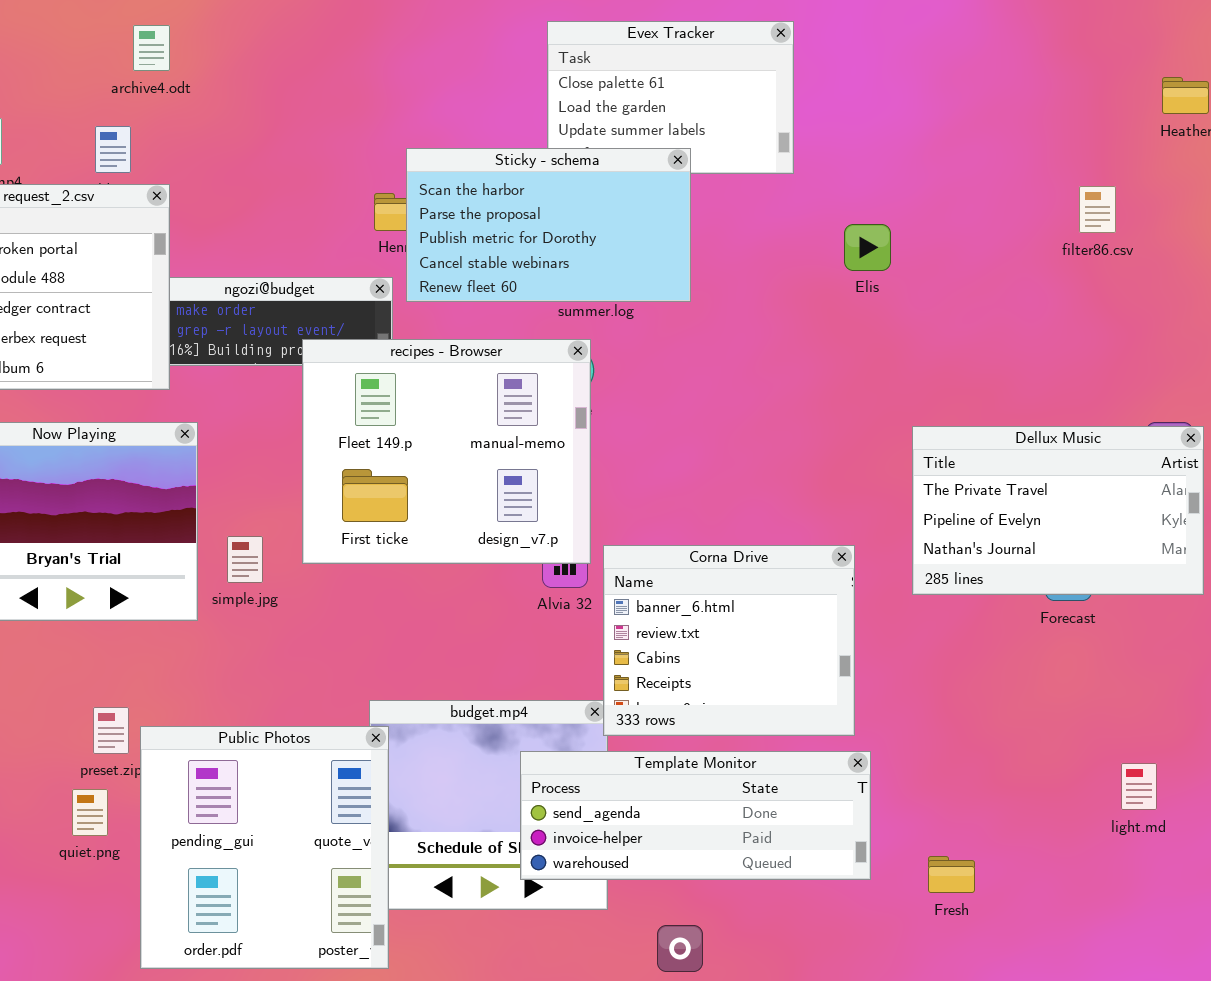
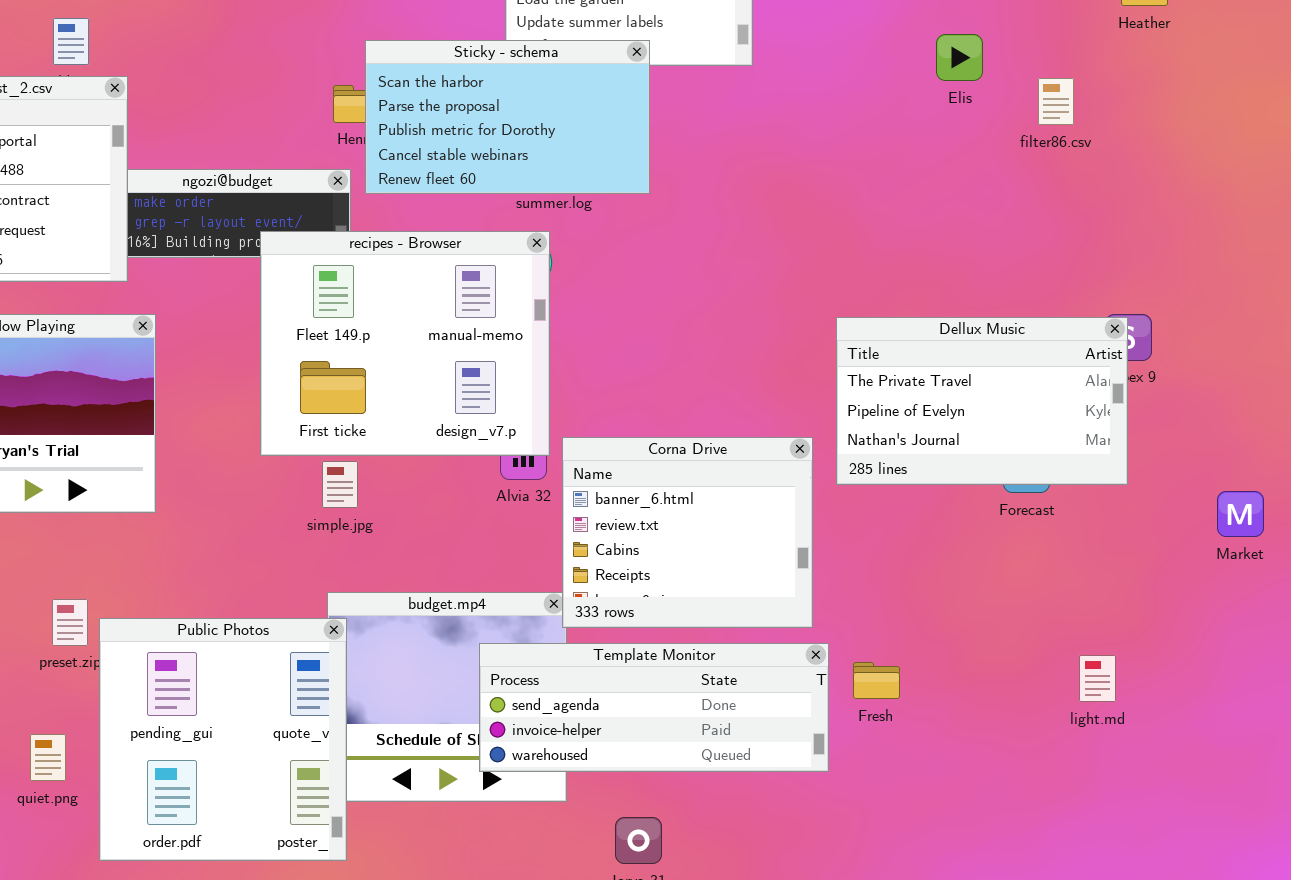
Elis: [844,224,891,271] -> [936,34,983,81], moved
Dellux Music: [912,426,1204,595] -> [836,317,1128,485], moved
simple.jpg: [227,536,263,583] -> [322,461,358,508], moved
quiet.png: [72,789,108,836] -> [30,734,66,781], moved
Fresh: [928,856,975,893] -> [853,662,900,699], moved

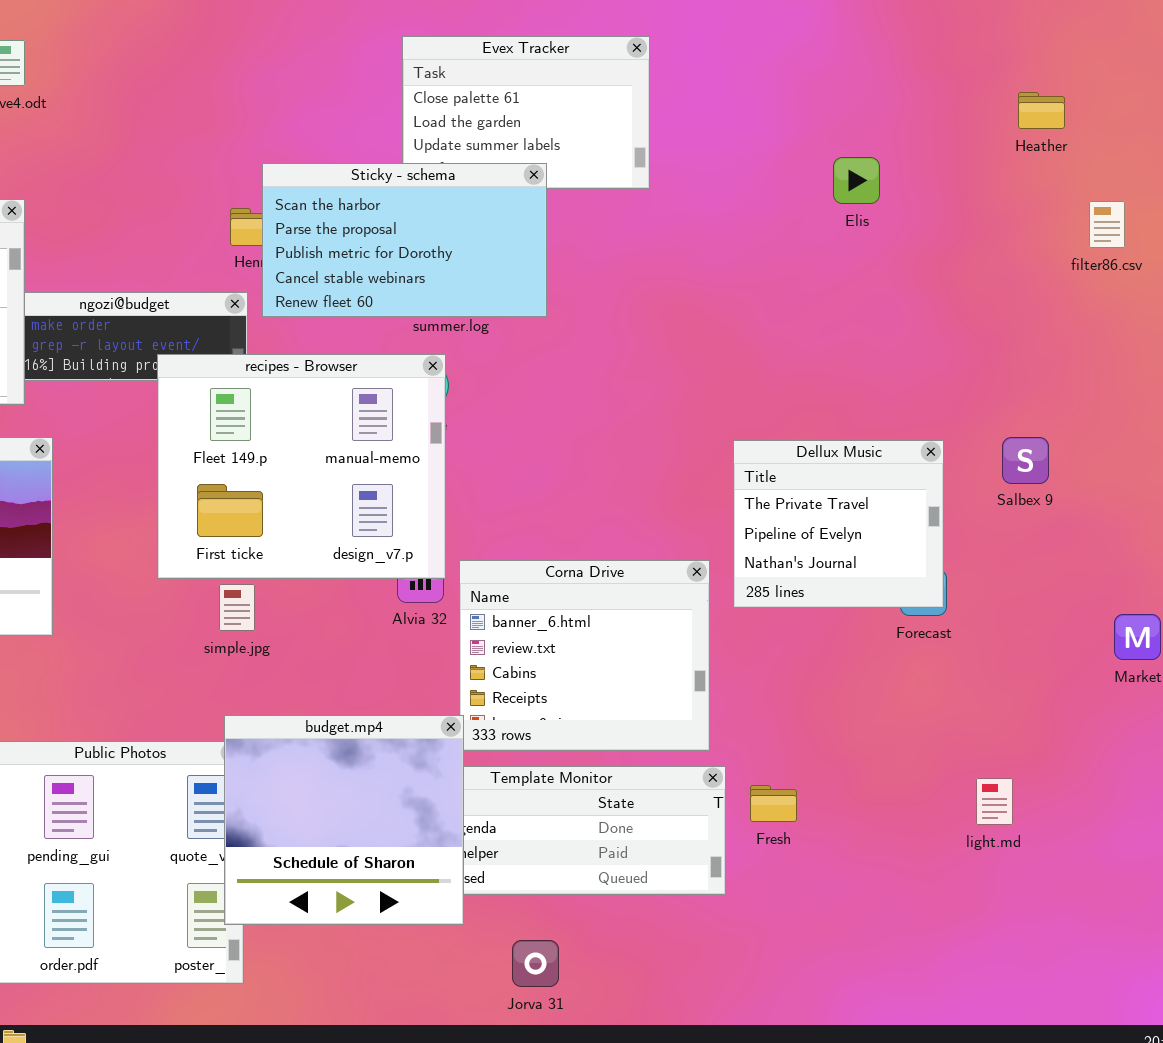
filter86.csv: [1038,78,1074,125] -> [1089,201,1125,248], moved
Dellux Music: [836,317,1128,485] -> [733,440,944,608], resized
budget.mp4: [327,592,567,802] -> [224,715,464,925], raised

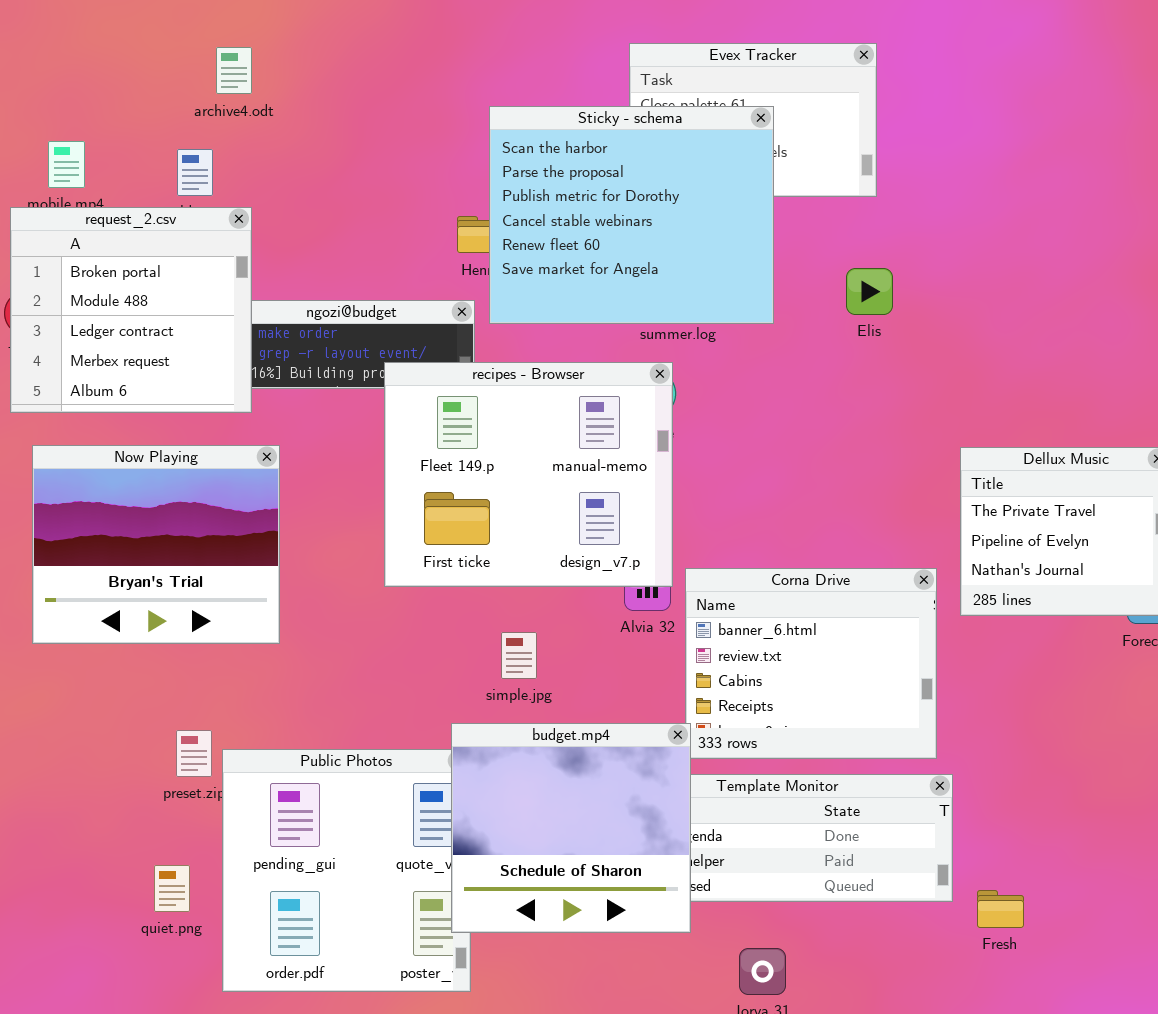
Elis: [833,157,880,204] -> [846,268,893,315], moved
Sticky - schema: [262,163,547,317] -> [489,106,774,324], resized
simple.jpg: [219,584,255,631] -> [501,632,537,679], moved
Fresh: [750,785,797,822] -> [977,890,1024,928], moved

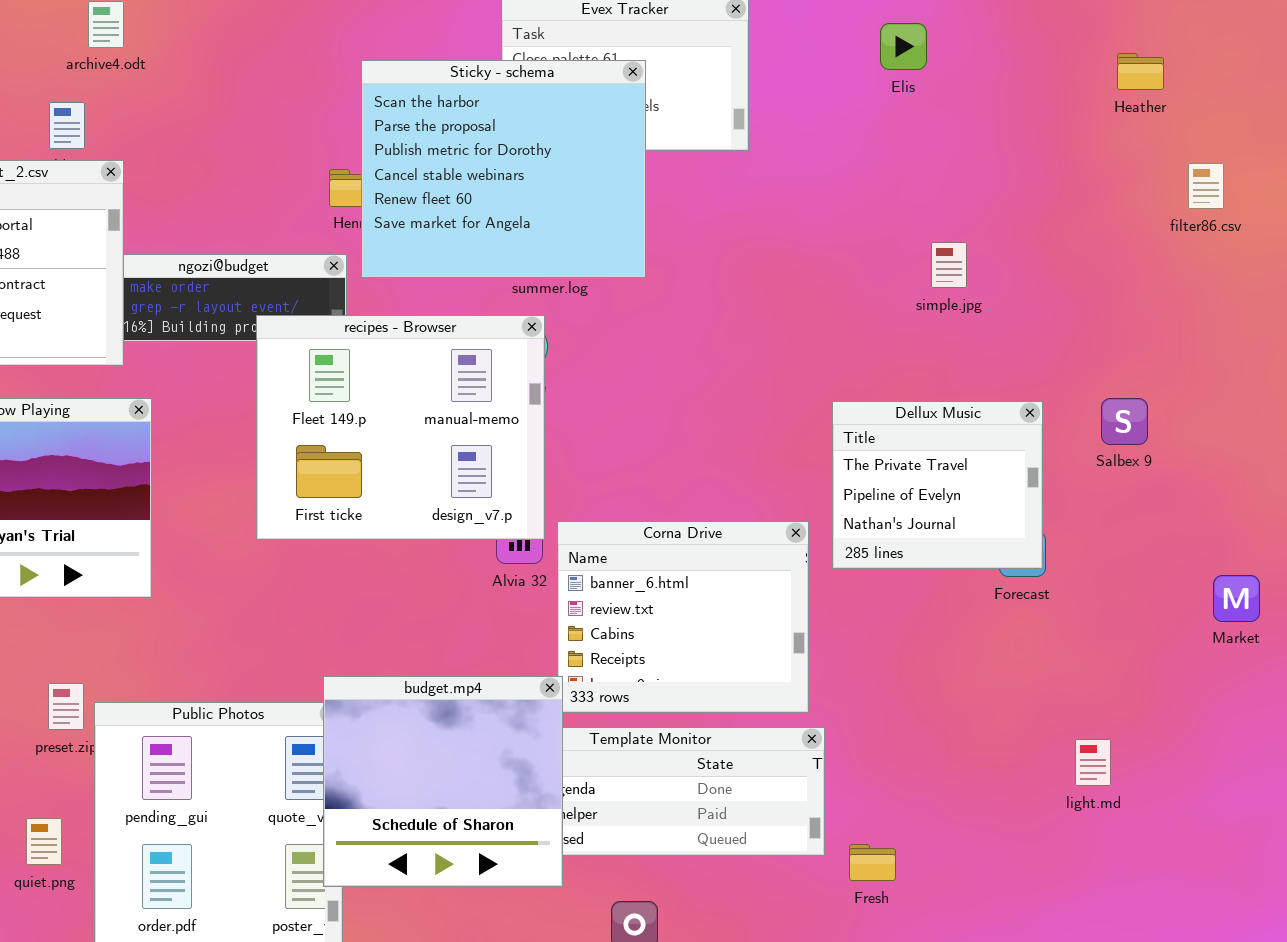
Elis: [846,268,893,315] -> [880,23,927,70], moved
simple.jpg: [501,632,537,679] -> [931,242,967,288], moved

